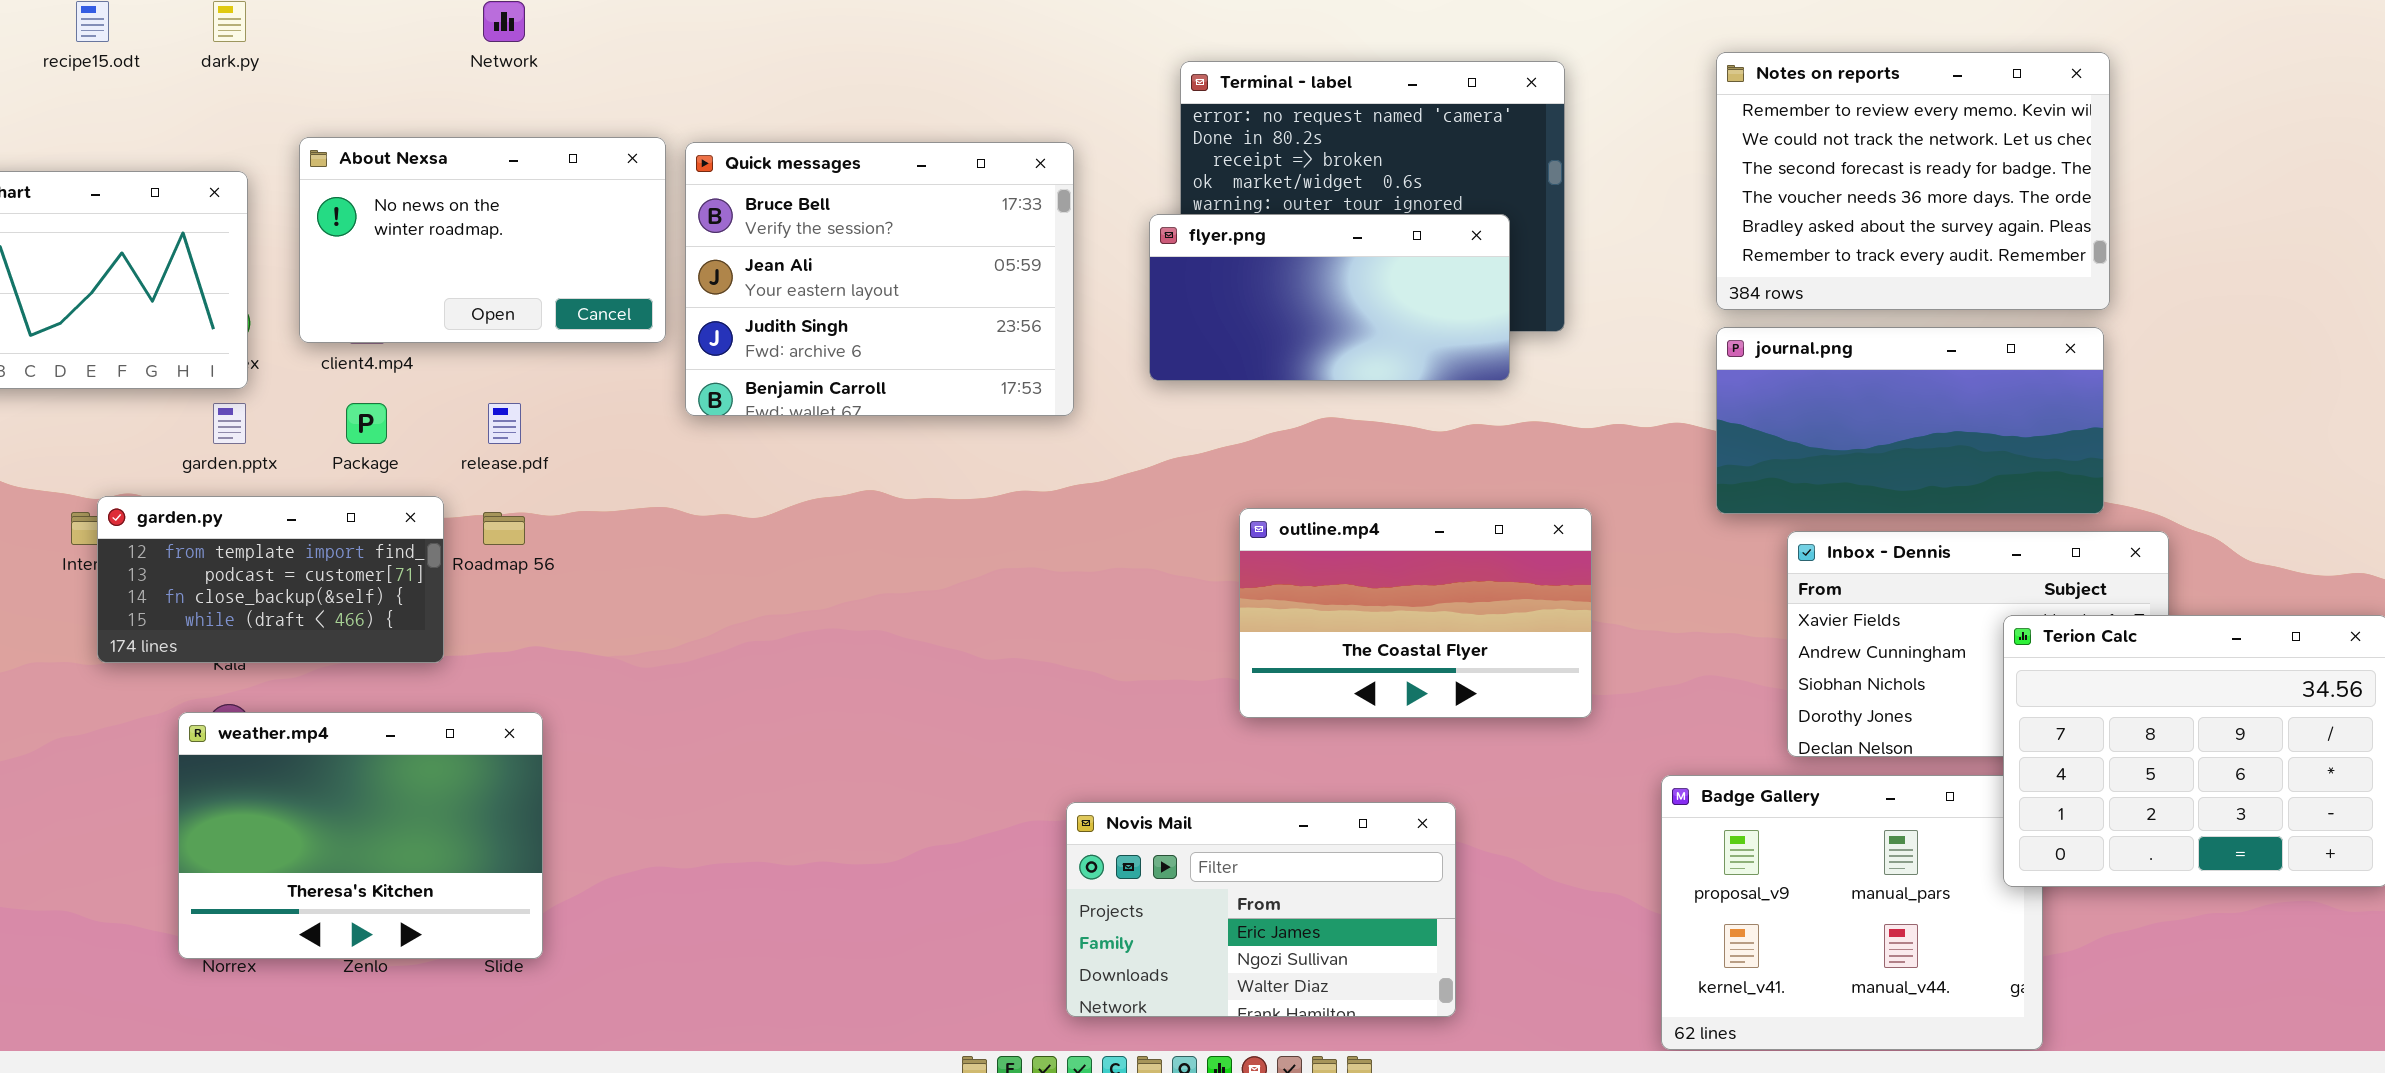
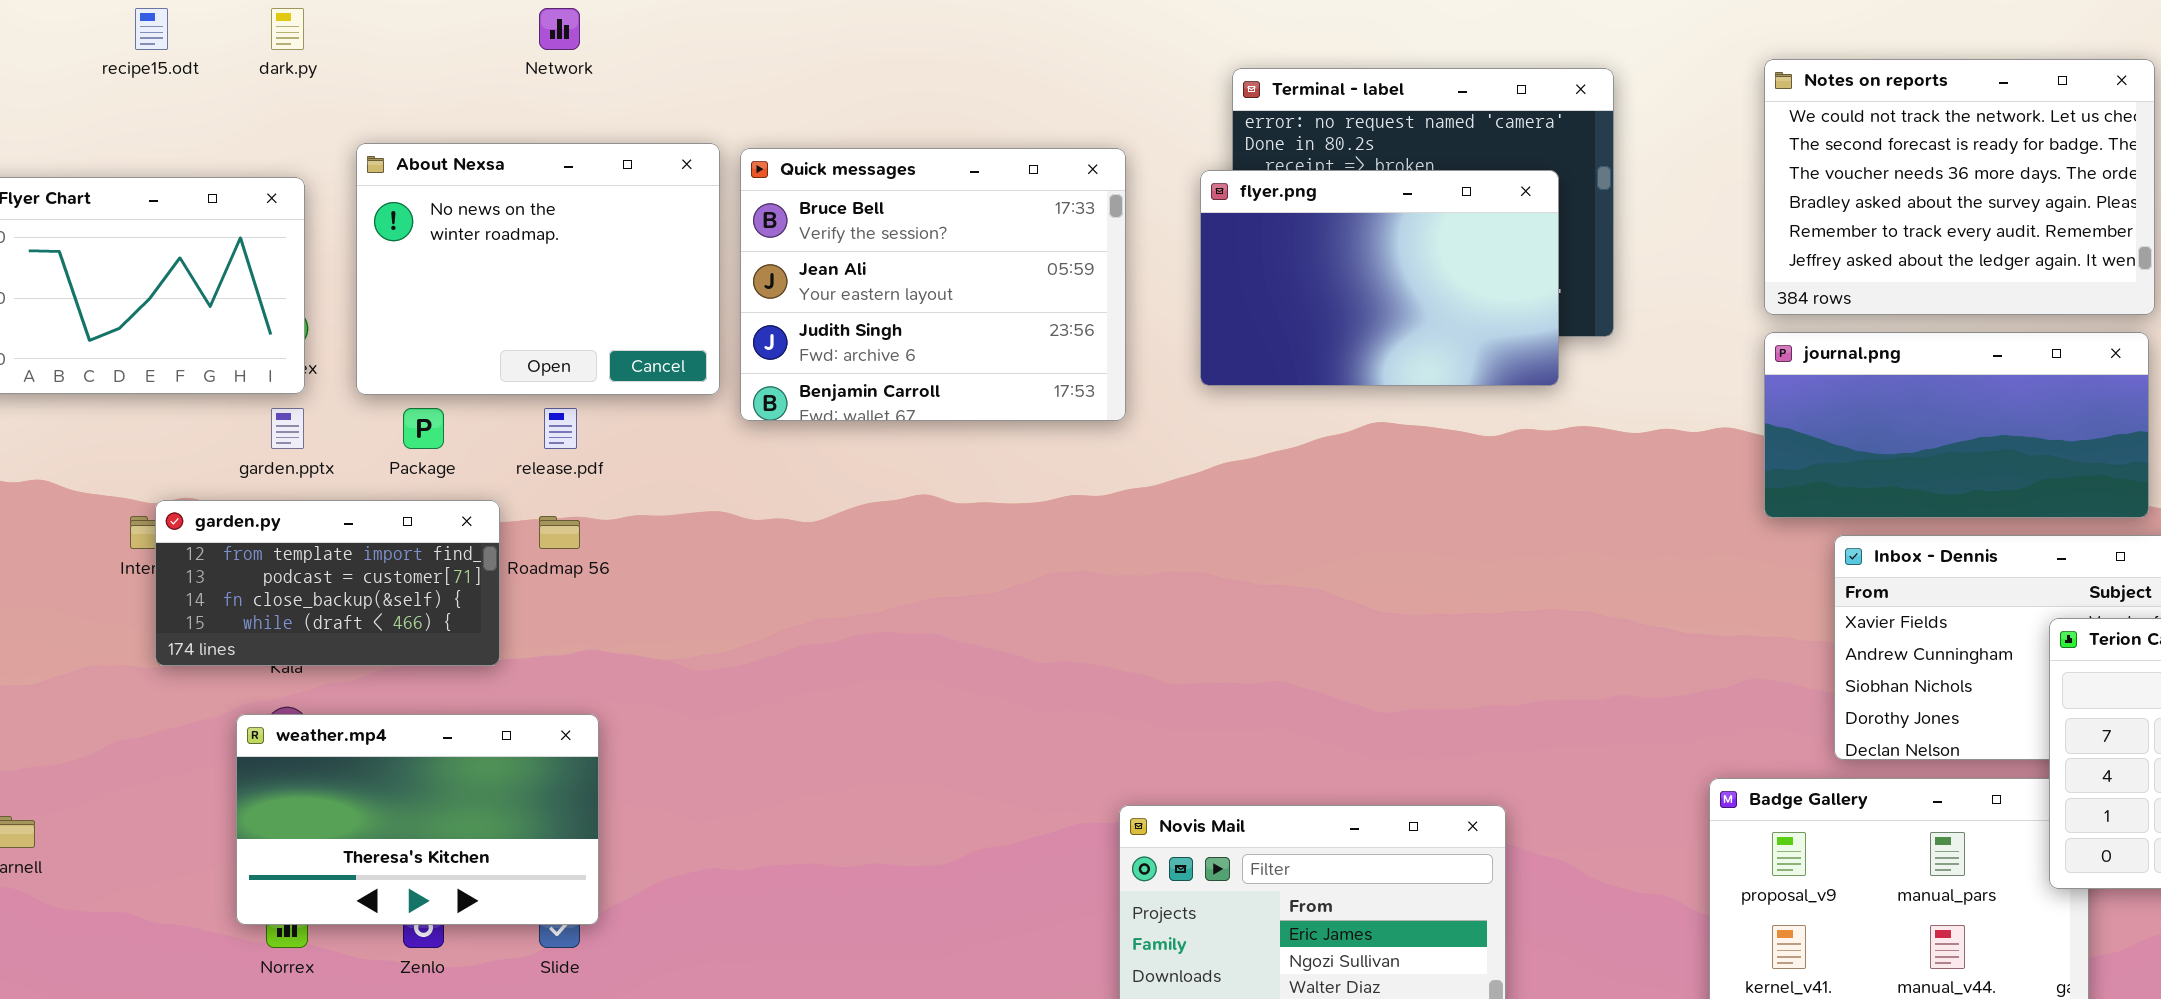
Notes on reports: [1716,52,2110,310] -> [1764,59,2155,315], scrolled down 1 row
About Nexsa: [299,137,666,343] -> [356,143,720,395], resized
flyer.png: [1149,214,1510,381] -> [1200,170,1559,386], resized
outline.mp4: [1239,508,1592,718] -> none, closed
weather.mp4: [178,712,543,959] -> [236,714,599,925], resized

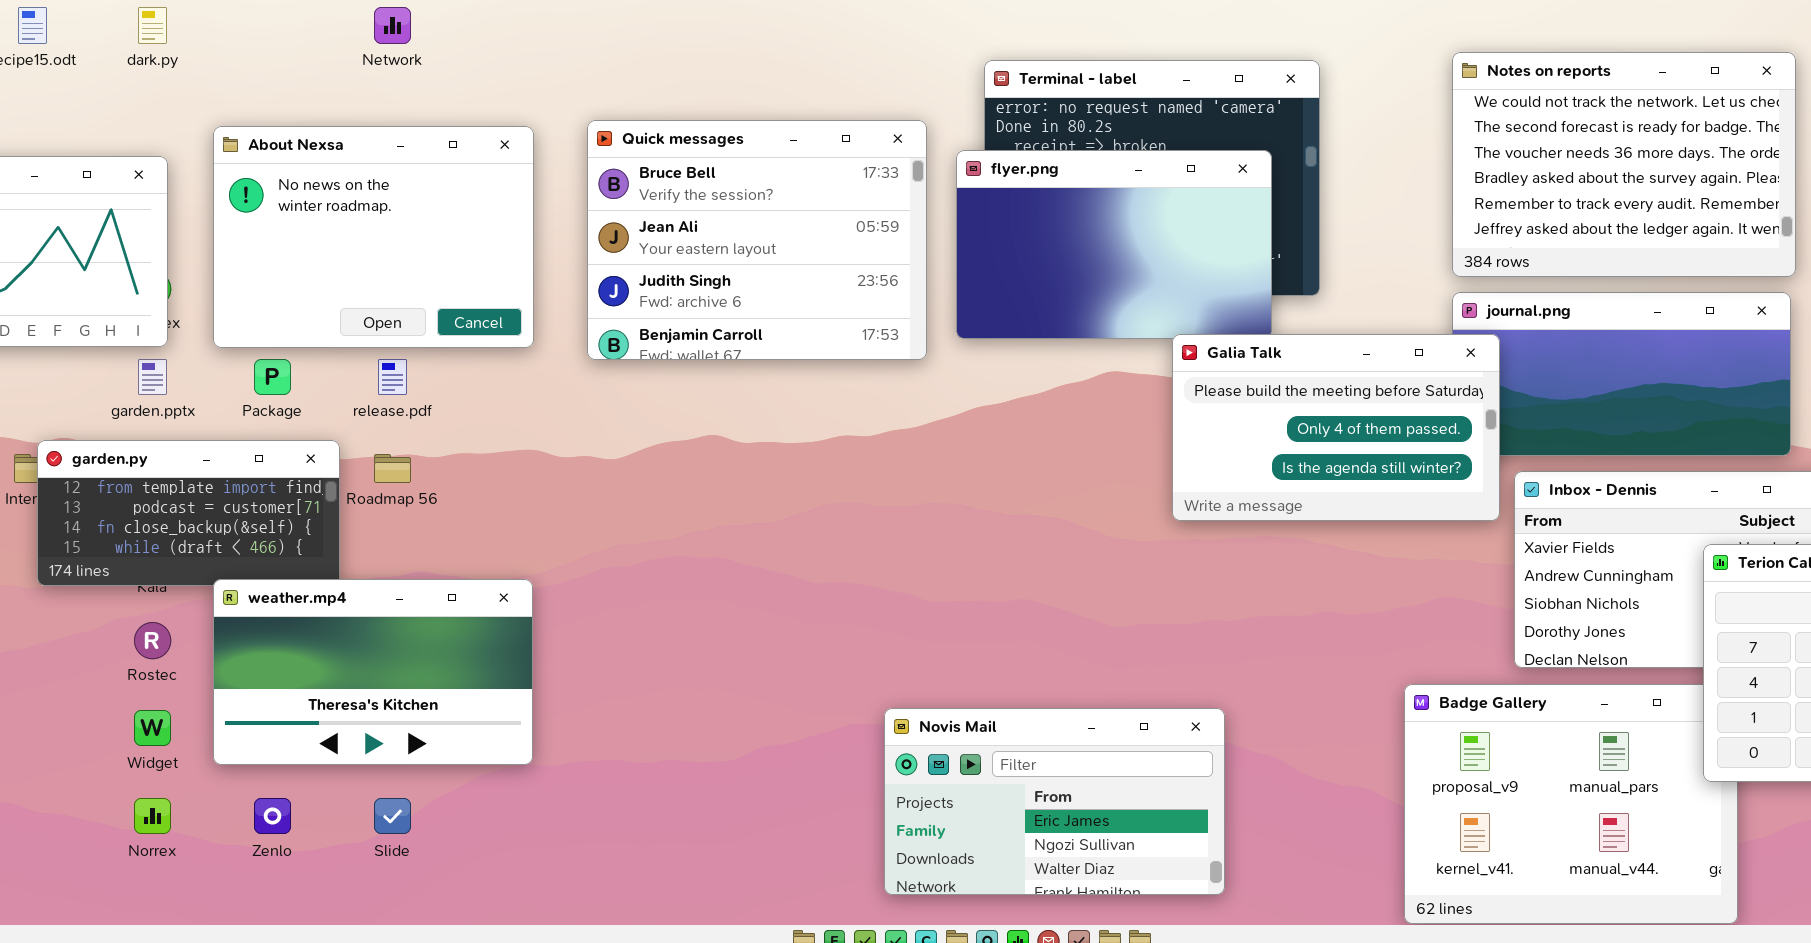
Quick messages: [740,148,1126,421] -> [587,120,927,360], moved
Galia Talk: none -> [1172,334,1500,521], opened
weather.mp4: [236,714,599,925] -> [213,579,533,765], moved

